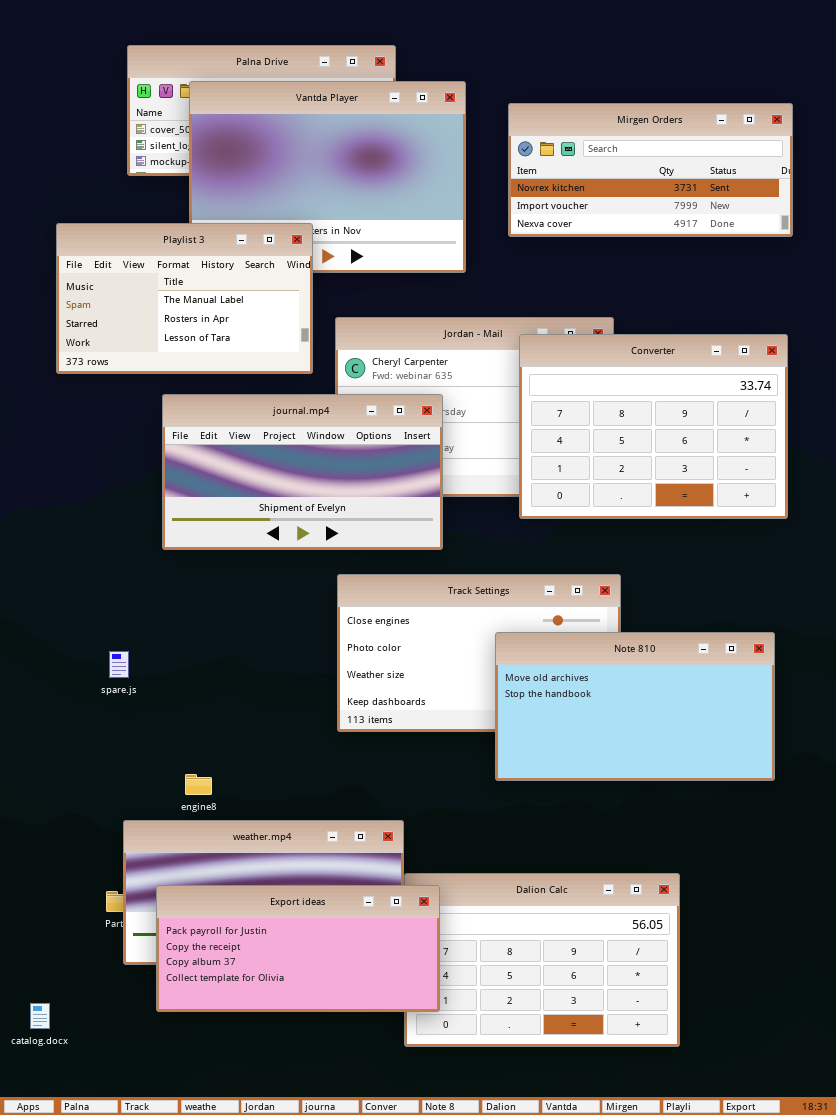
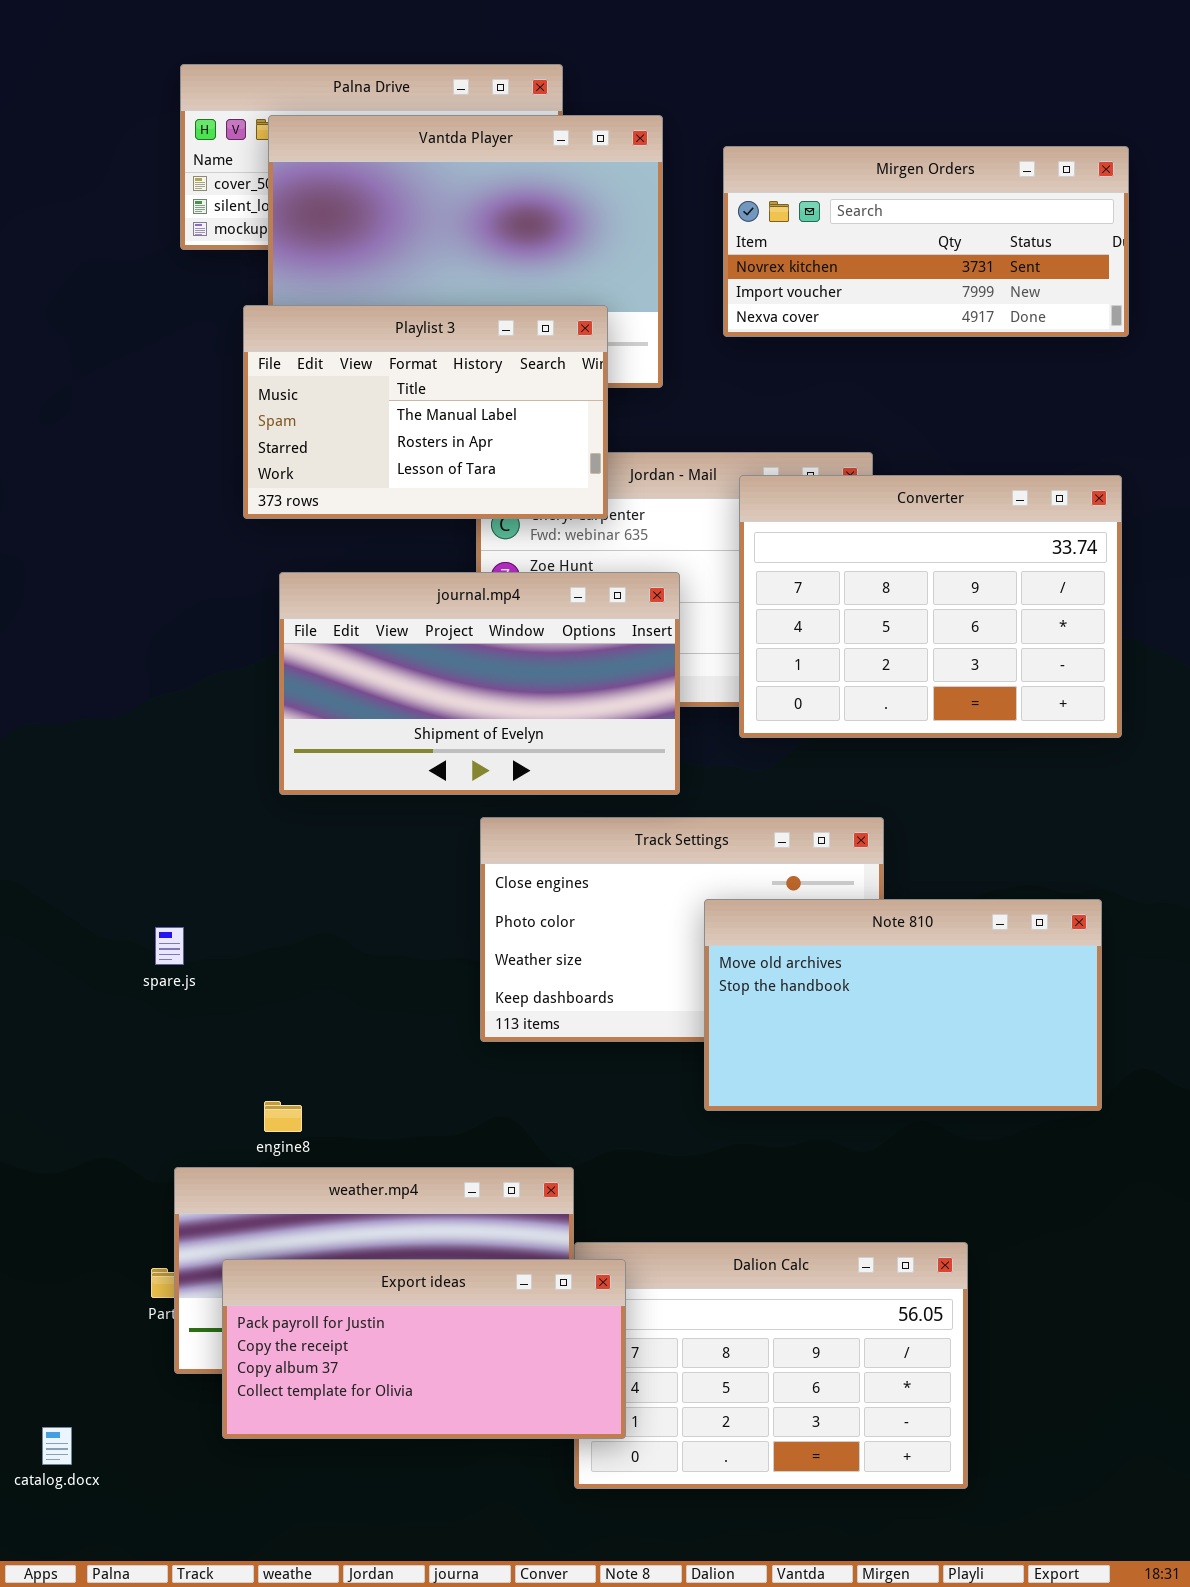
Playlist 3: [56,223,313,374] -> [243,305,608,519], moved
journal.mp4: [162,394,443,550] -> [279,572,680,795], moved

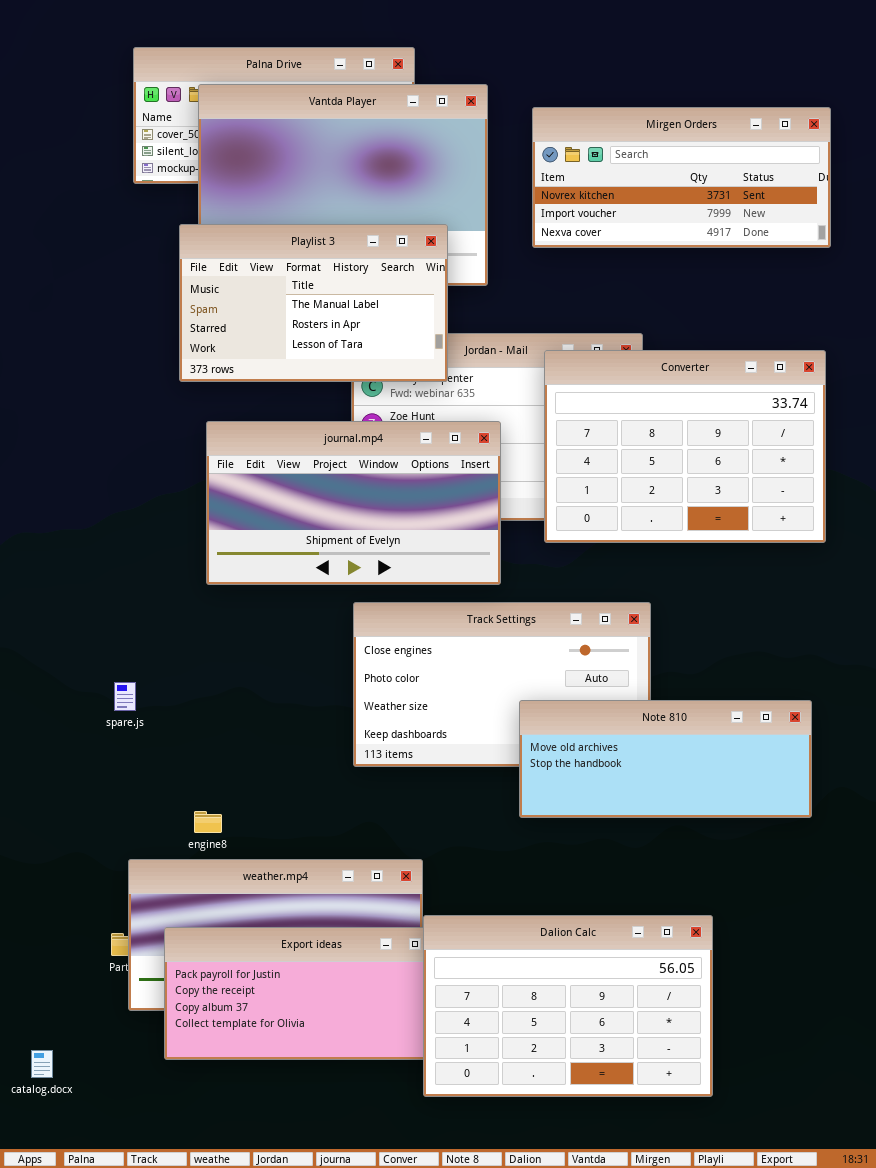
Note 810: [704,899,1102,1111] -> [519,700,812,818], resized
Dalion Calc: [574,1242,968,1489] -> [423,915,713,1097], raised

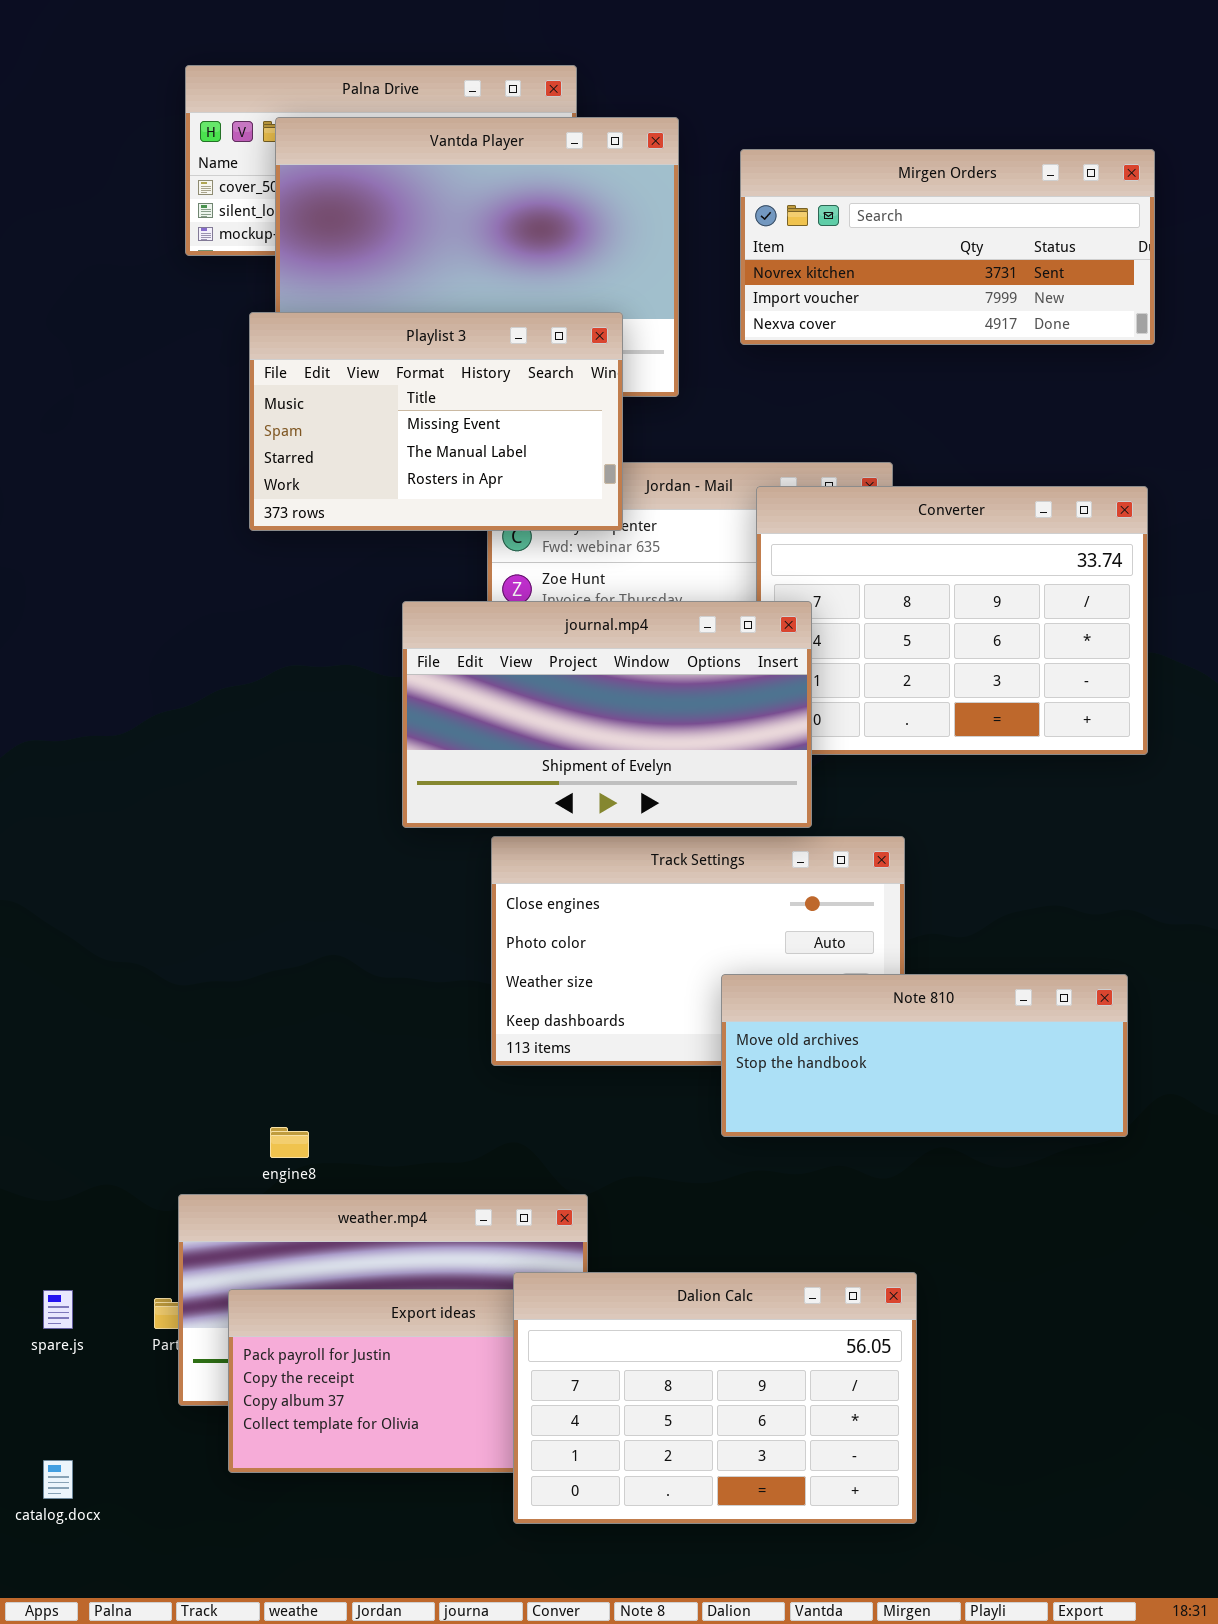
Playlist 3: [179,224,448,382] -> [249,312,623,531], scrolled up 1 row
journal.mp4: [206,421,501,585] -> [402,601,812,828], moved
spare.js: [114,682,136,711] -> [43,1290,73,1329], moved
Dalion Calc: [423,915,713,1097] -> [513,1272,917,1524], moved

